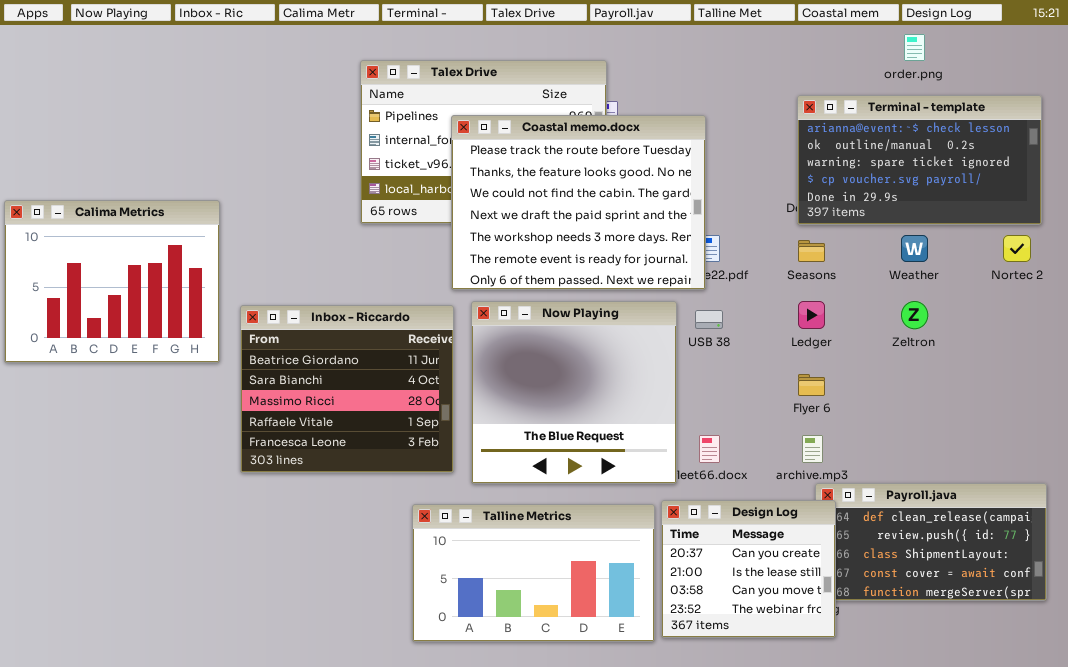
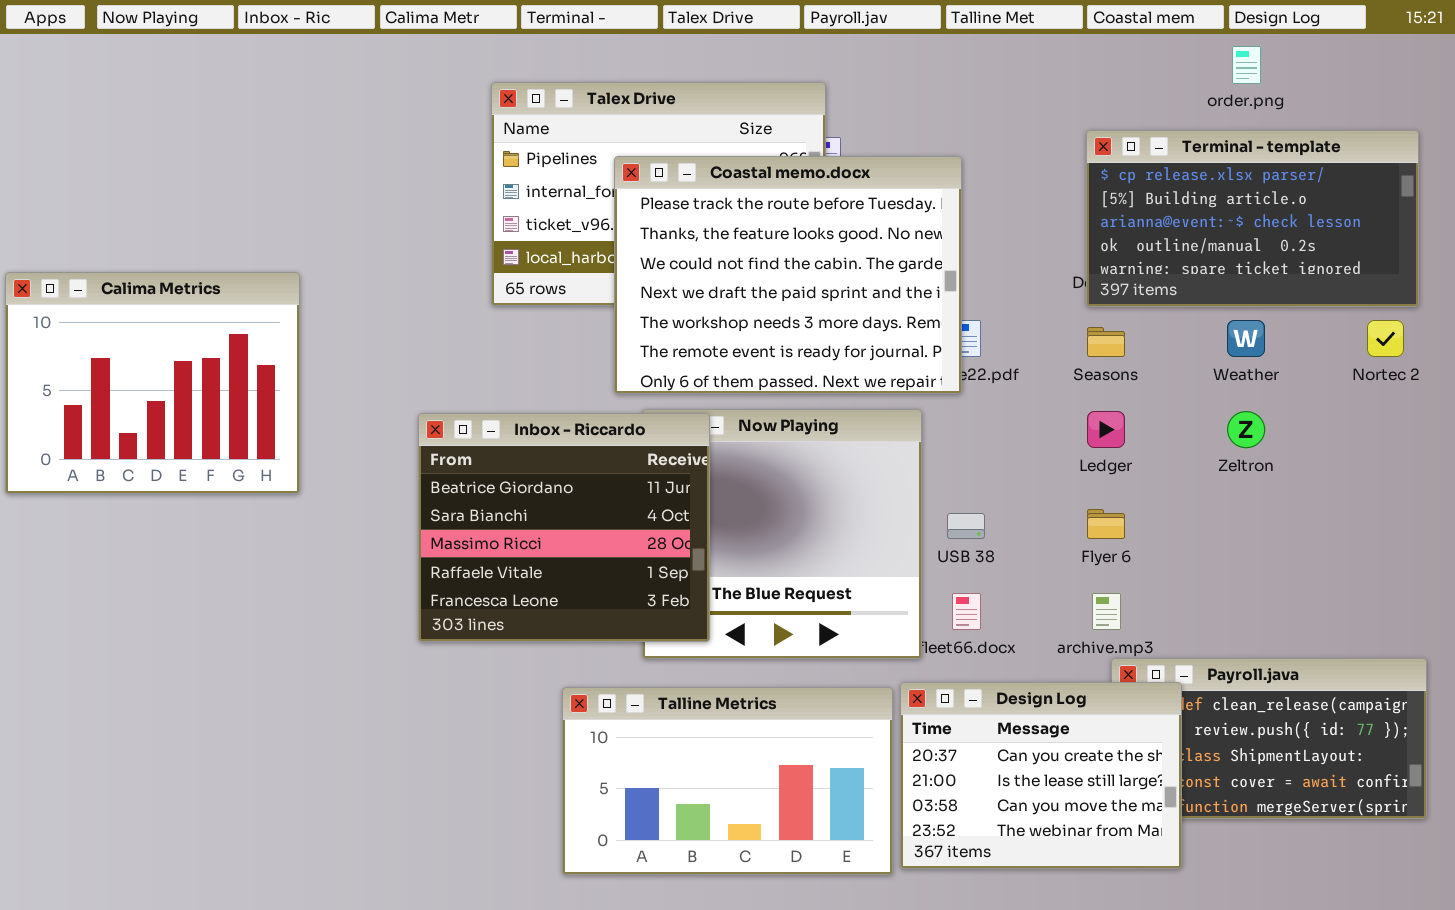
Terminal - template: [797,95,1042,225] -> [1086,130,1419,307], scrolled up 2 rows
Inbox - Riccardo: [240,305,454,473] -> [418,413,710,642], moved
USB 38: [695,310,723,329] -> [947,513,985,539], moved
Design Log: [661,500,836,638] -> [900,682,1182,869], resized

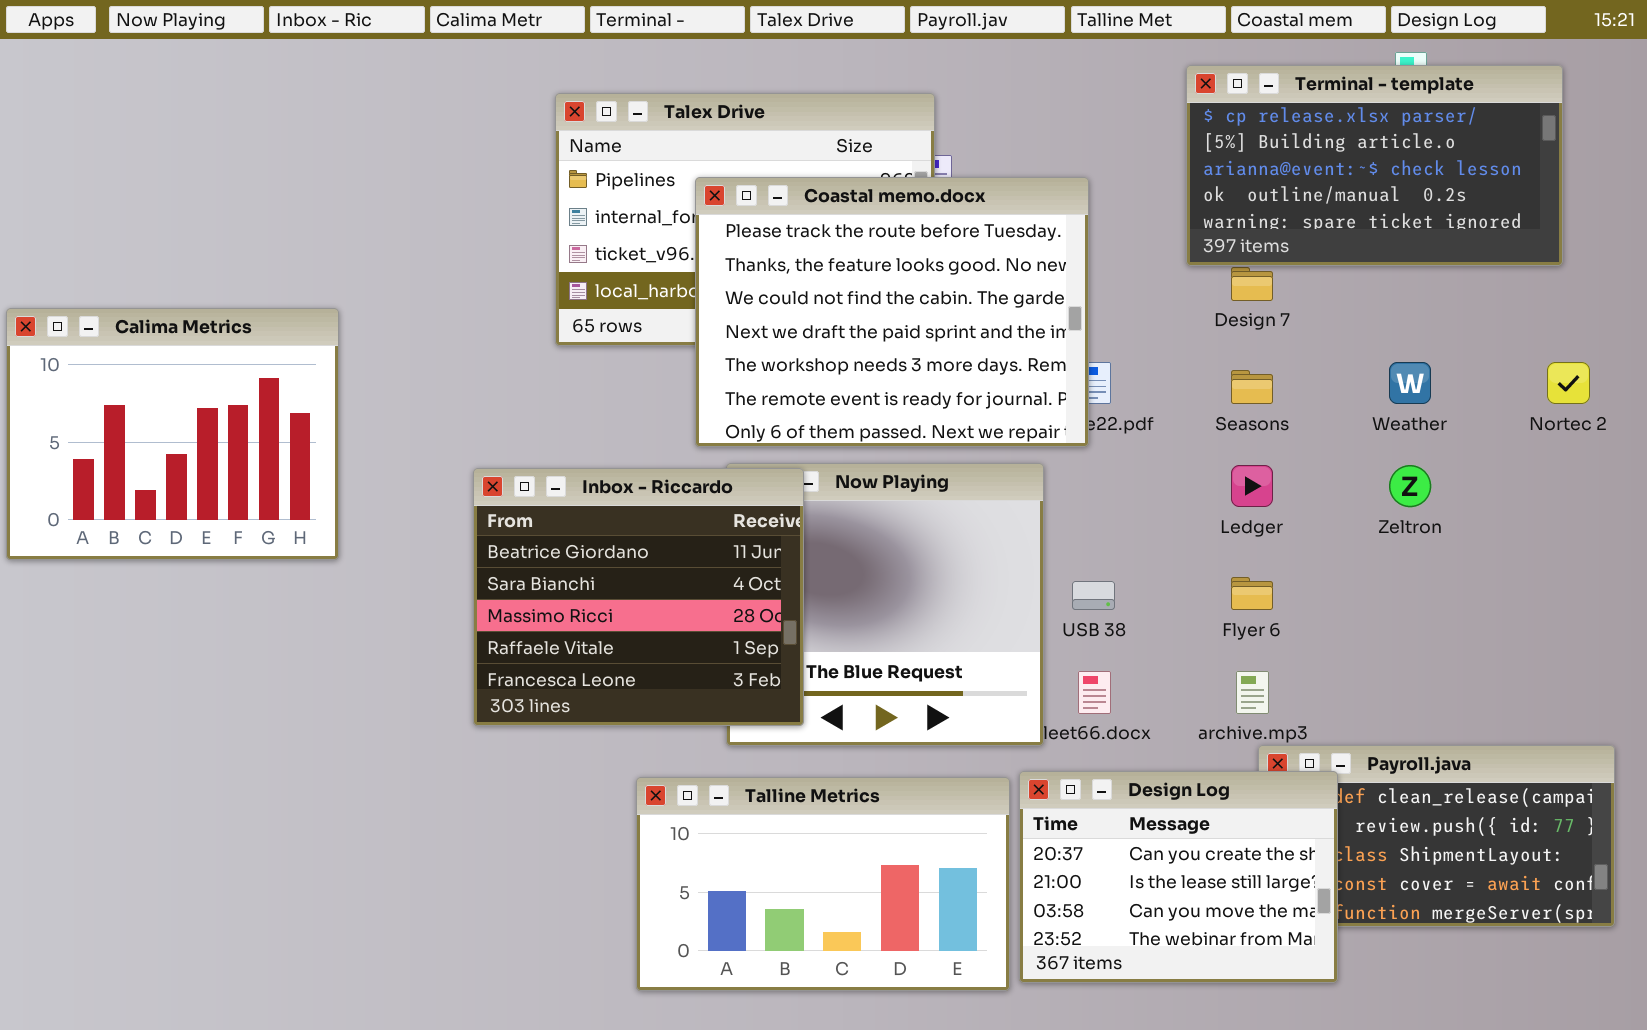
Terminal - template: [1086,130,1419,307] -> [1186,65,1563,266], moved

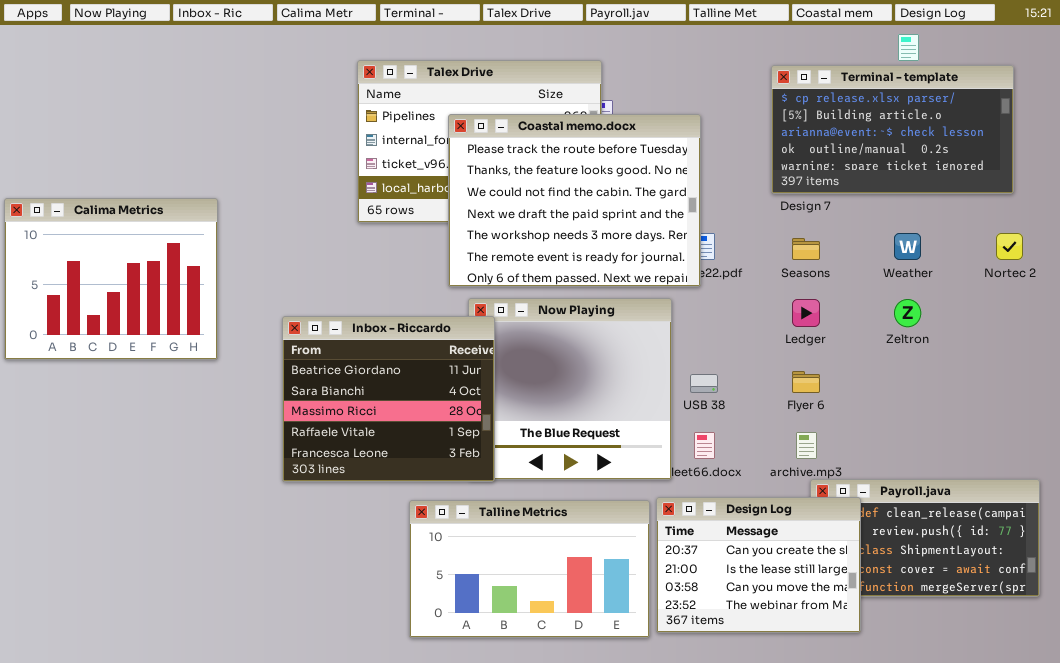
Terminal - template: [1186,65,1563,266] -> [771,65,1014,194], moved
Inbox - Riccardo: [473,468,804,726] -> [282,316,495,482], moved

